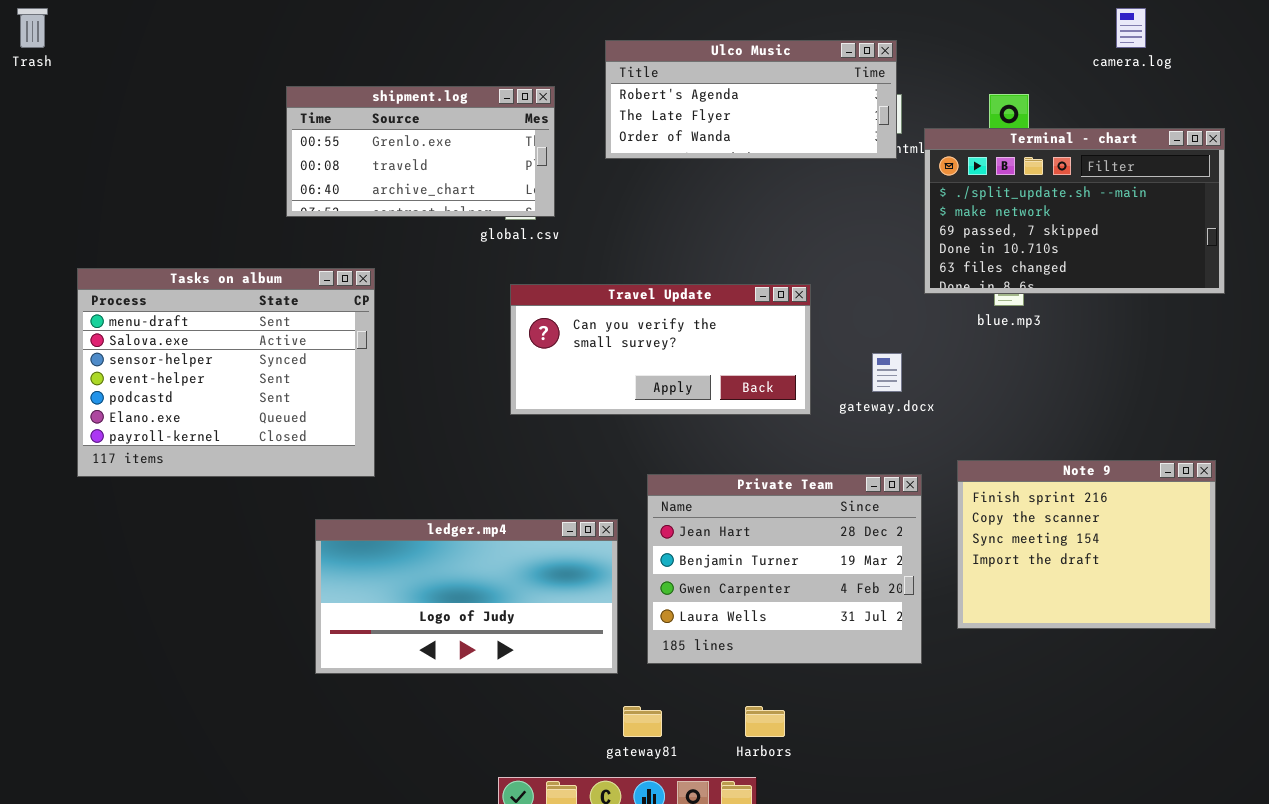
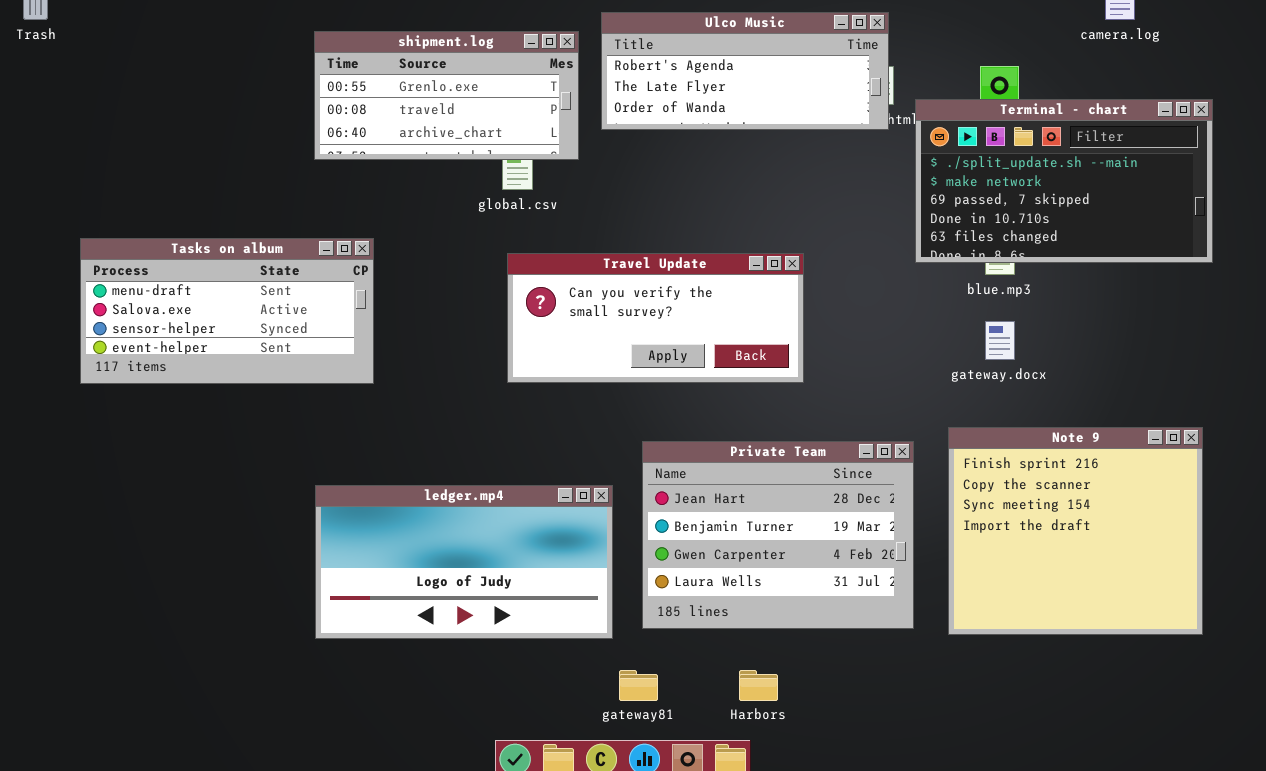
shipment.log: [286,86,555,217] -> [314,31,579,160], moved
Tasks on album: [77,268,375,477] -> [80,238,374,384], resized
gateway.docx: [872,353,902,392] -> [985,321,1015,360], moved
Note 9: [957,460,1216,629] -> [948,427,1203,635], resized

